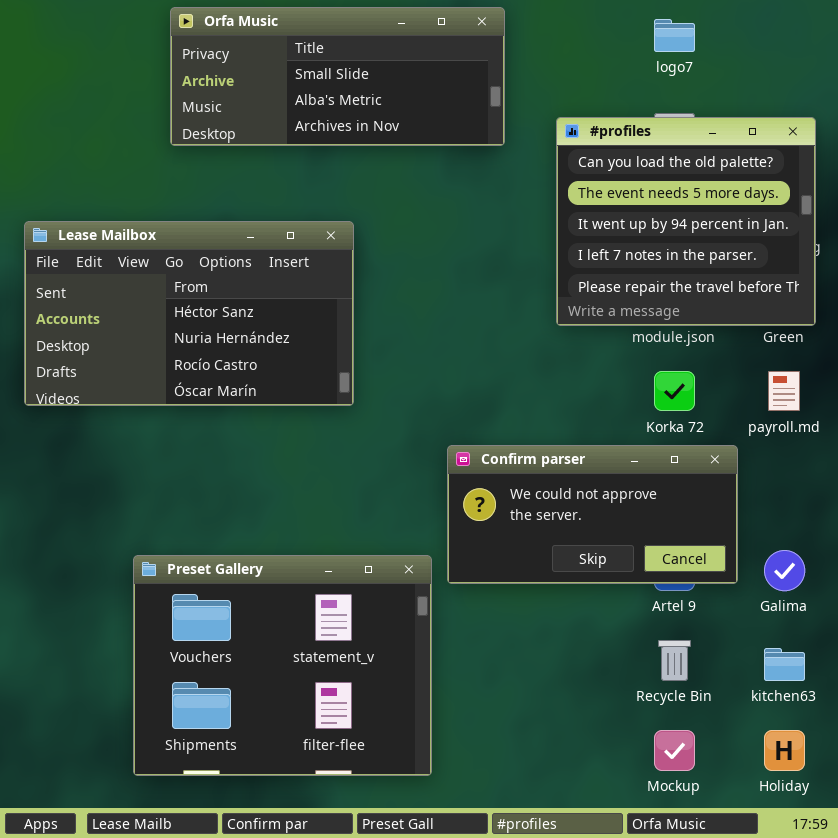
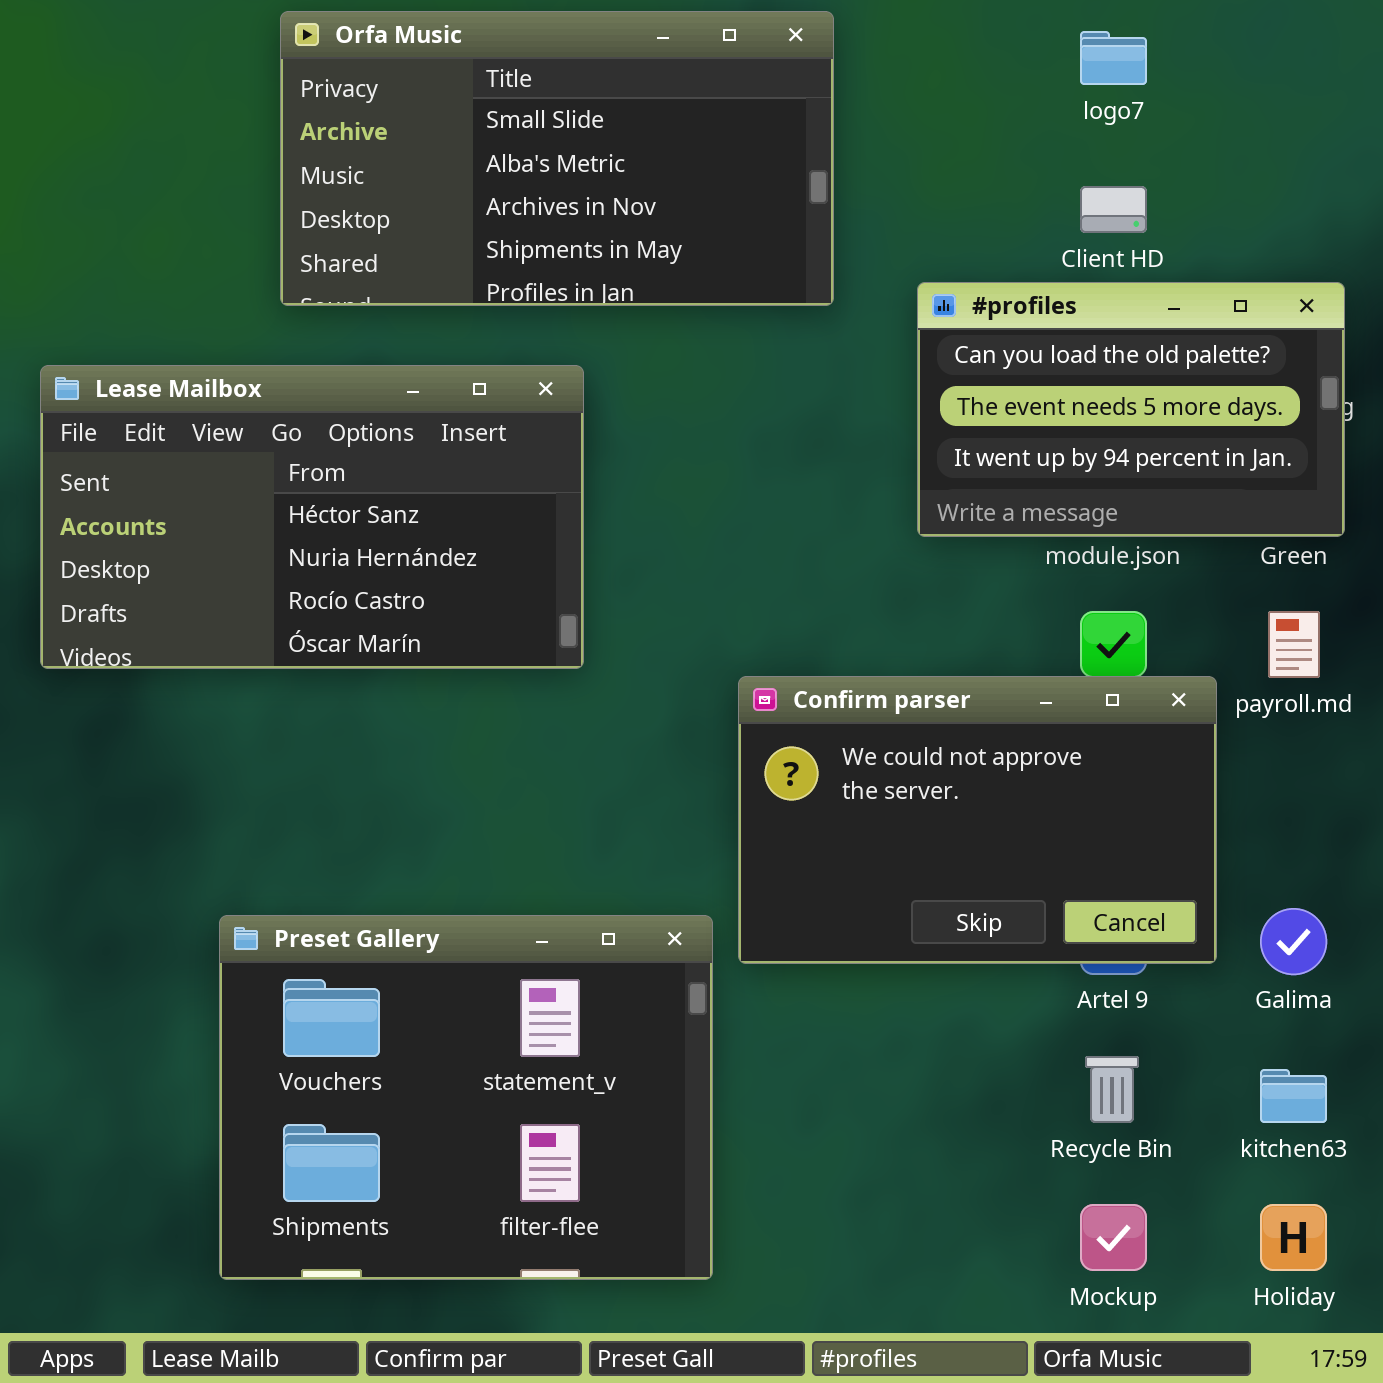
Orfa Music: [170,7,505,146] -> [280,11,834,306], resized
#profiles: [556,117,816,326] -> [917,282,1345,537], resized
Confirm parser: [447,445,738,584] -> [738,676,1217,964], resized

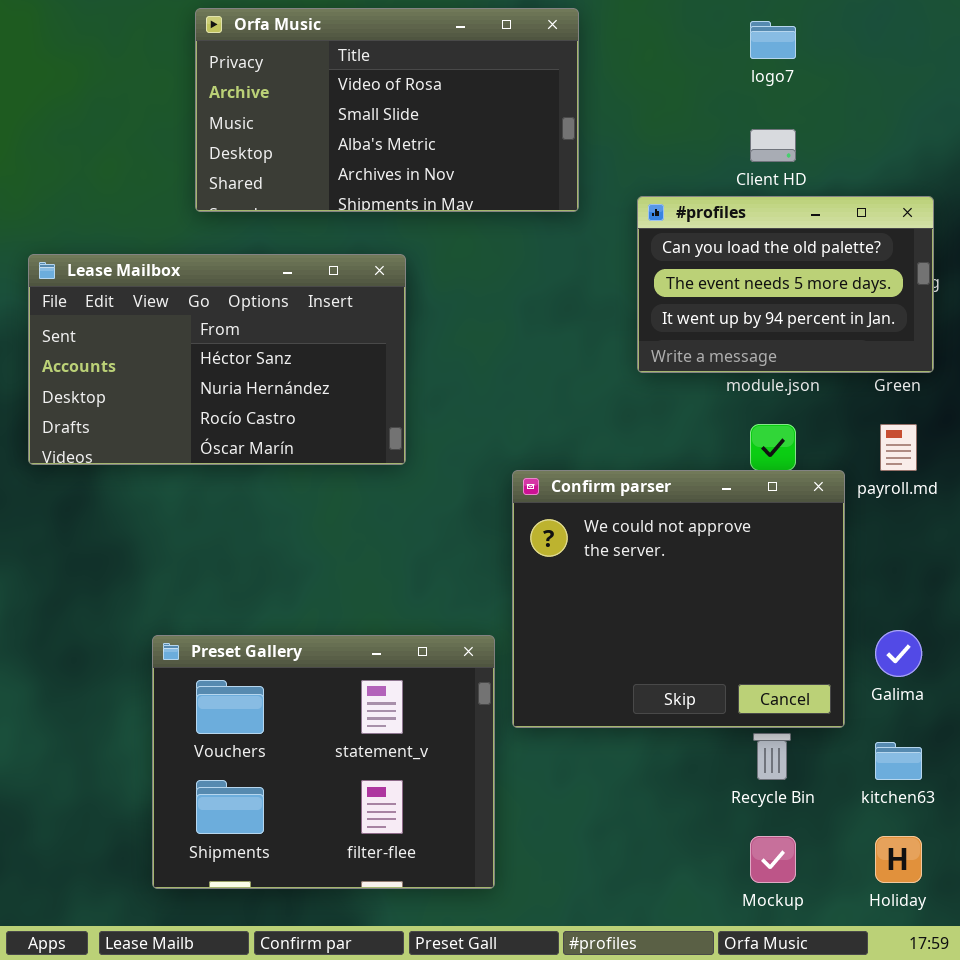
Orfa Music: [280,11,834,306] -> [195,8,579,212], scrolled up 1 row
Confirm parser: [738,676,1217,964] -> [512,470,845,728], resized

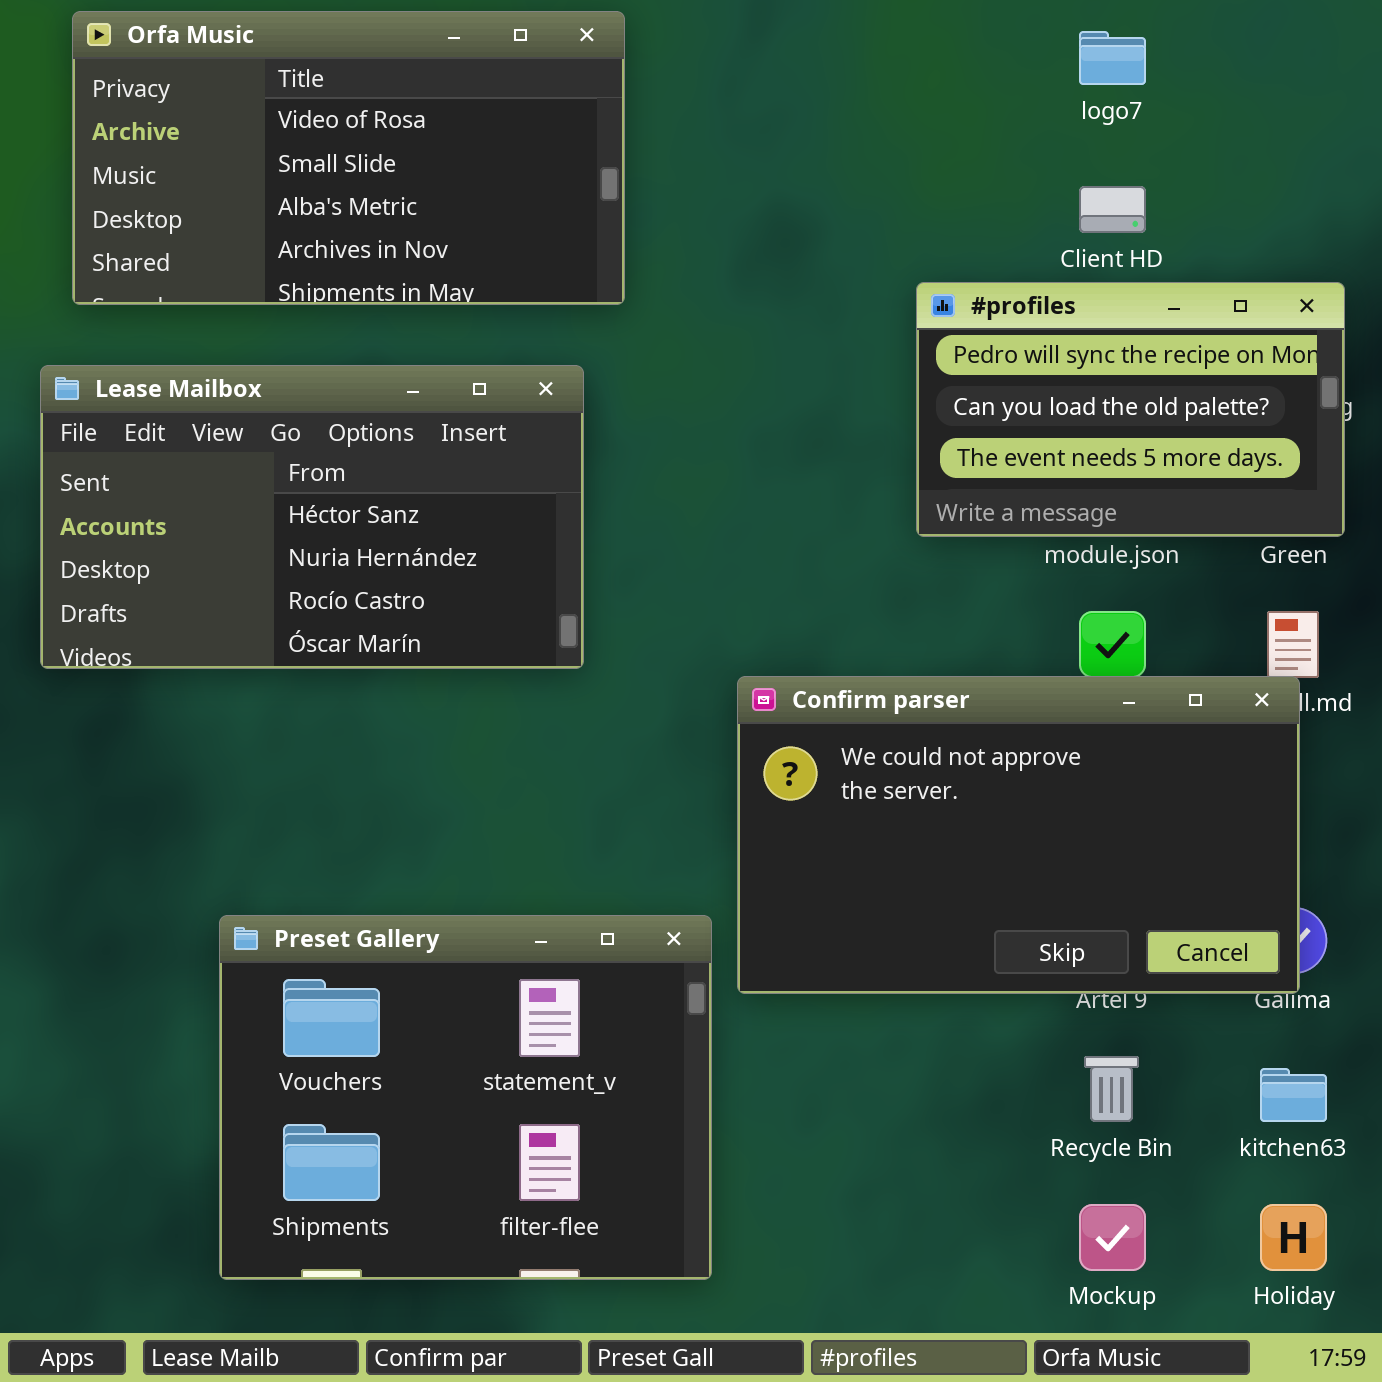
Orfa Music: [195,8,579,212] -> [72,11,625,305], moved
#profiles: [637,196,934,373] -> [916,282,1345,537], scrolled up 1 row
Confirm parser: [512,470,845,728] -> [737,676,1300,994], resized

